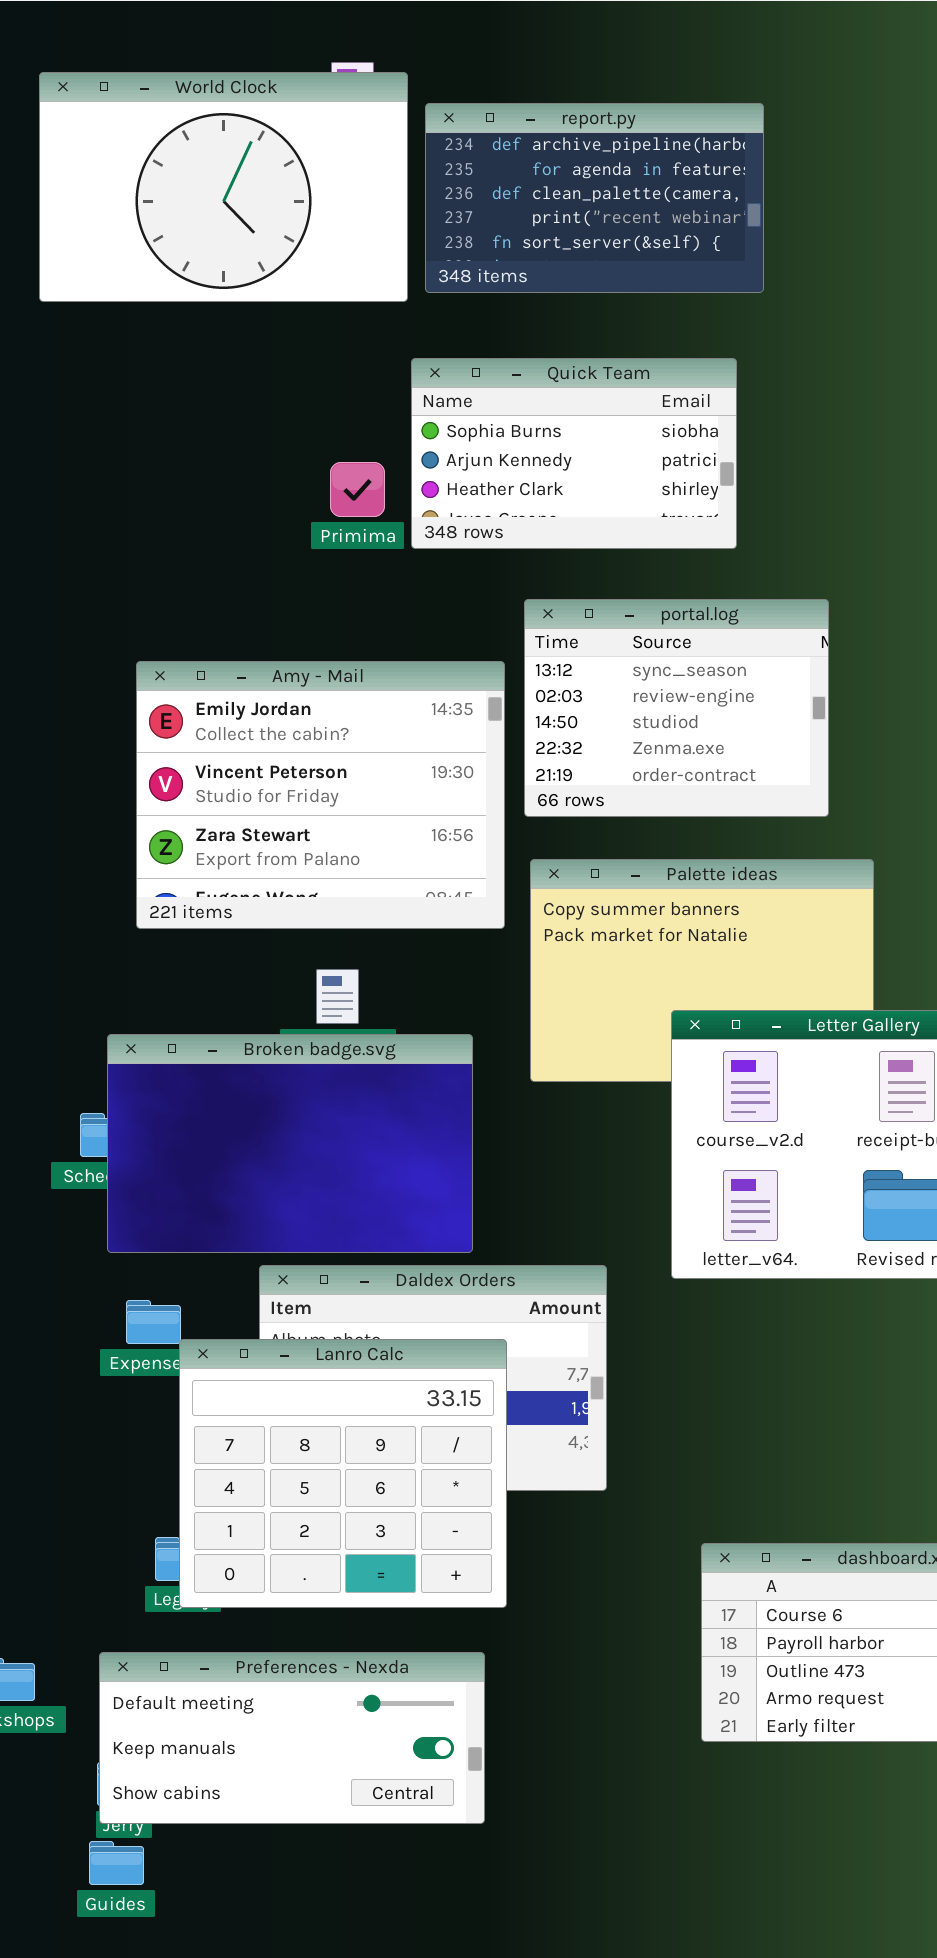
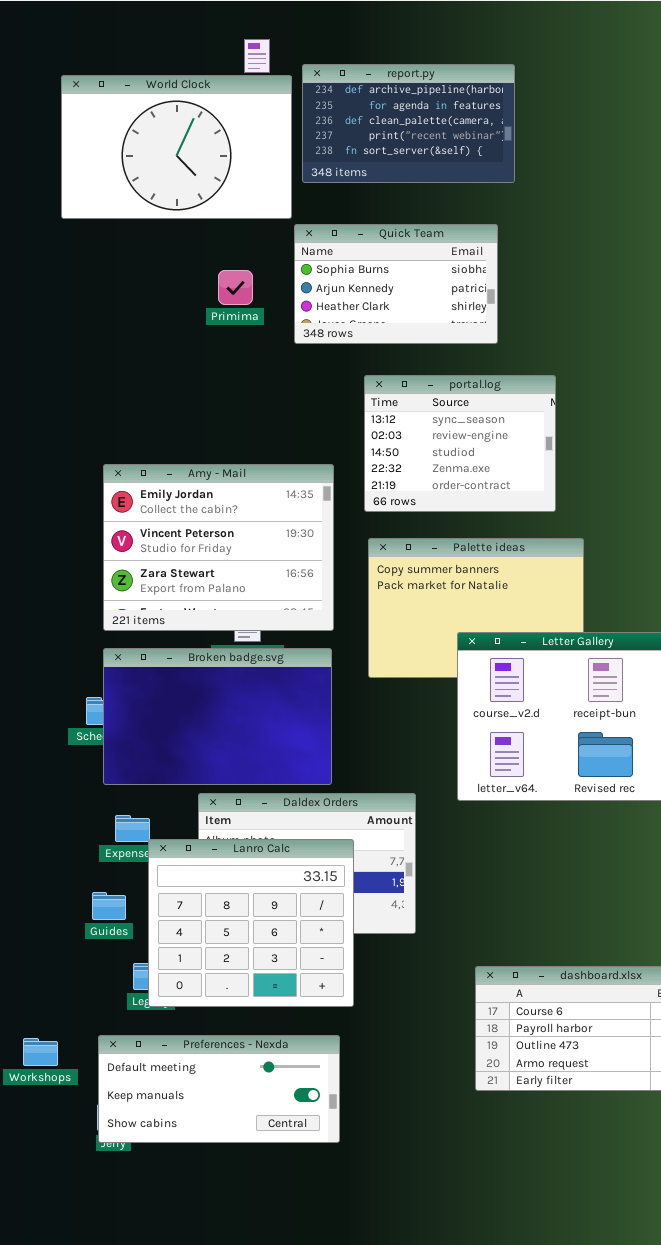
World Clock: [39,72,408,302] -> [61,75,292,219], moved
Primima: [330,462,385,517] -> [218,270,253,305], moved
Amy - Mail: [136,661,505,929] -> [103,464,334,631], moved
Guides: [89,1841,144,1885] -> [92,892,126,920], moved

